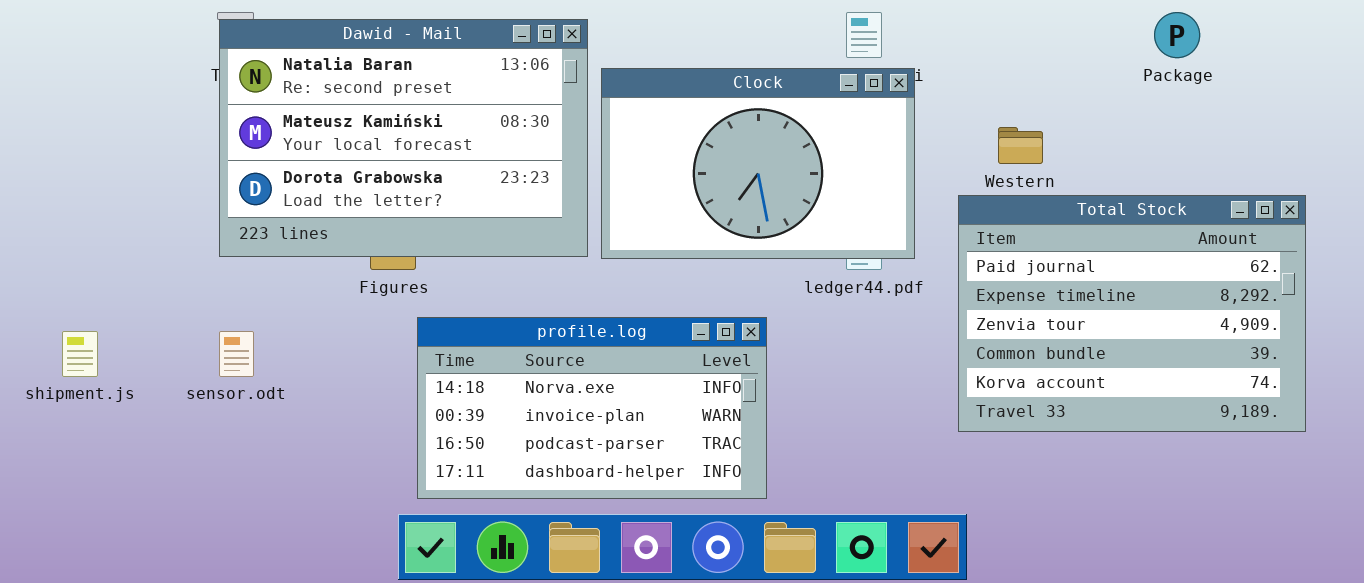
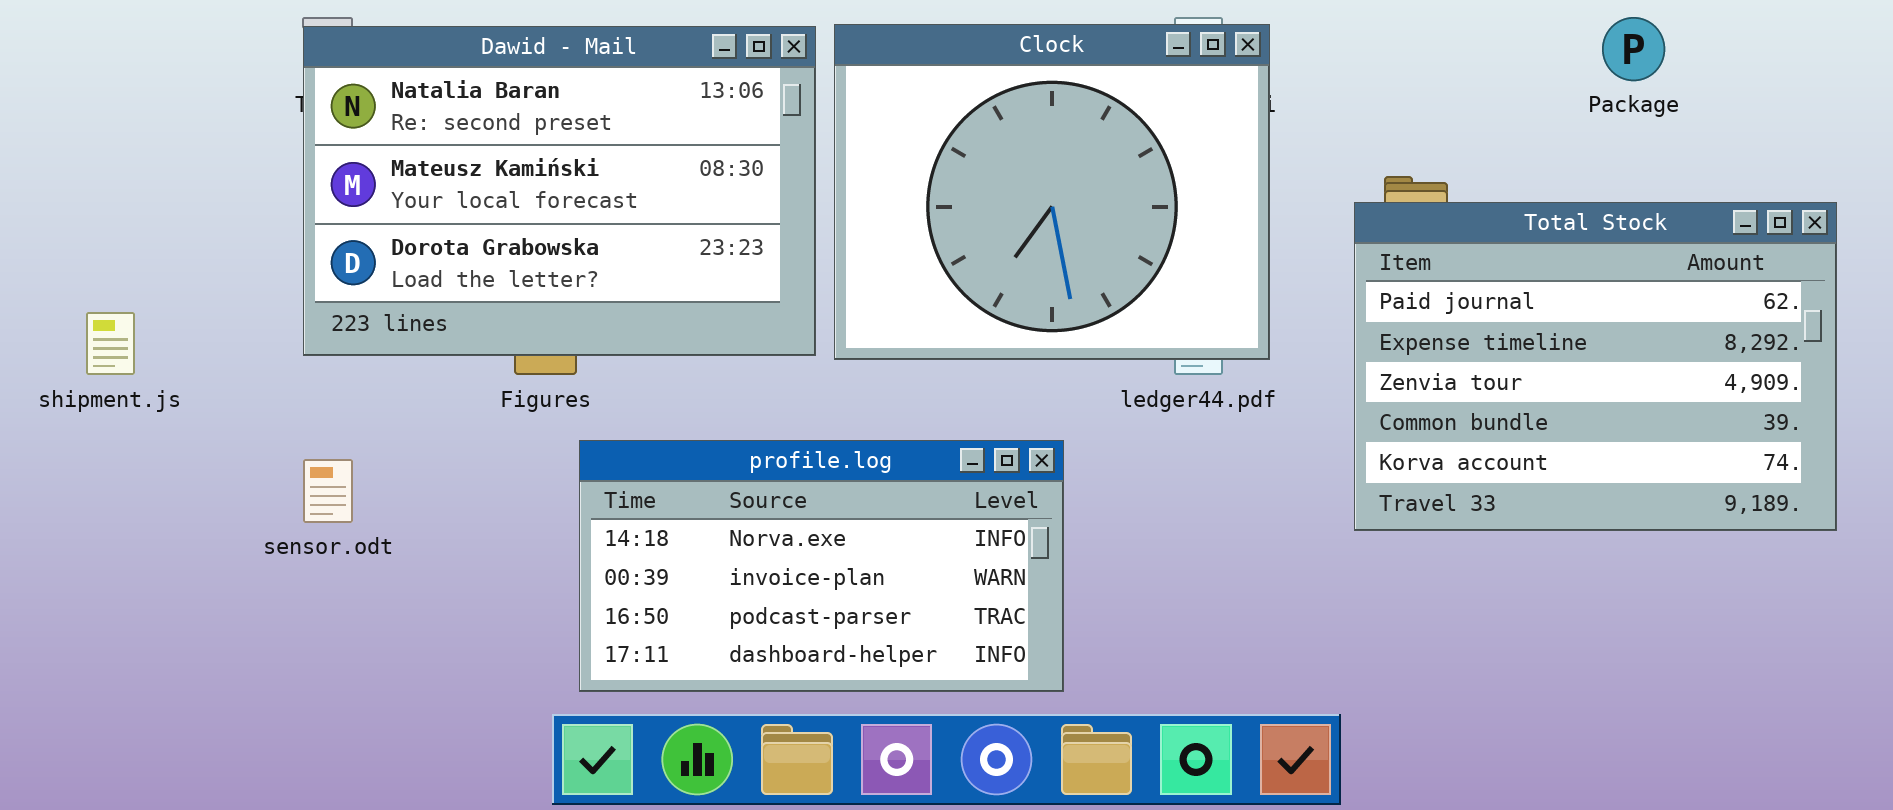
Clock: [601,68,915,259] -> [834,24,1270,360], resized
Total Stock: [958,195,1306,432] -> [1354,202,1837,531], moved
shipment.js: [62,331,98,377] -> [86,312,135,375], moved

